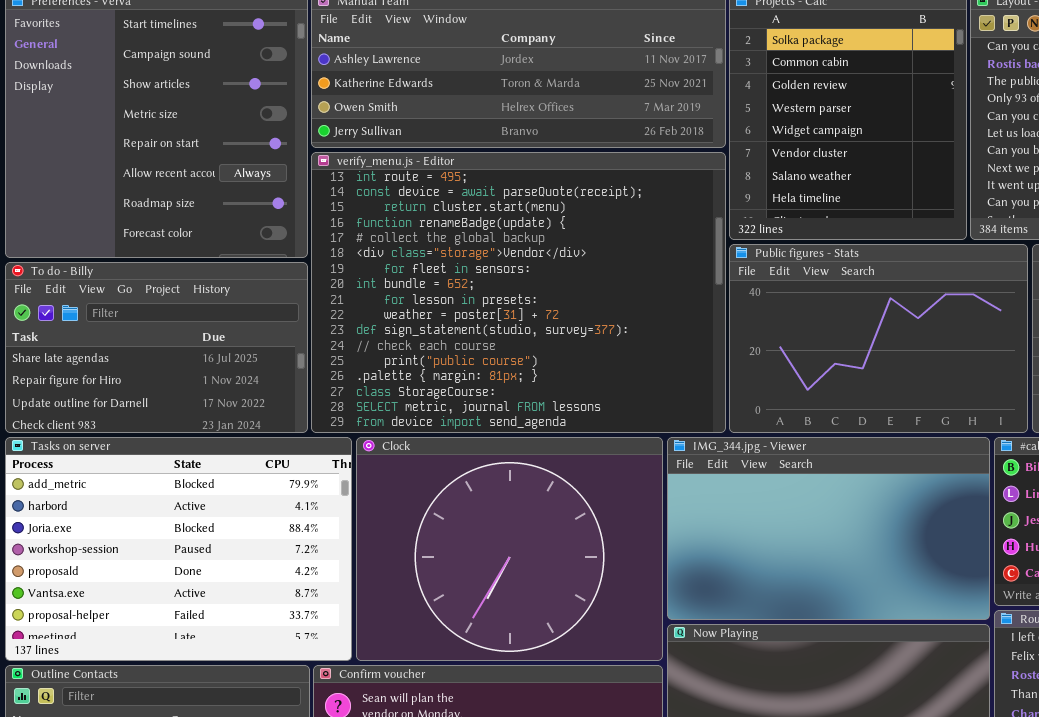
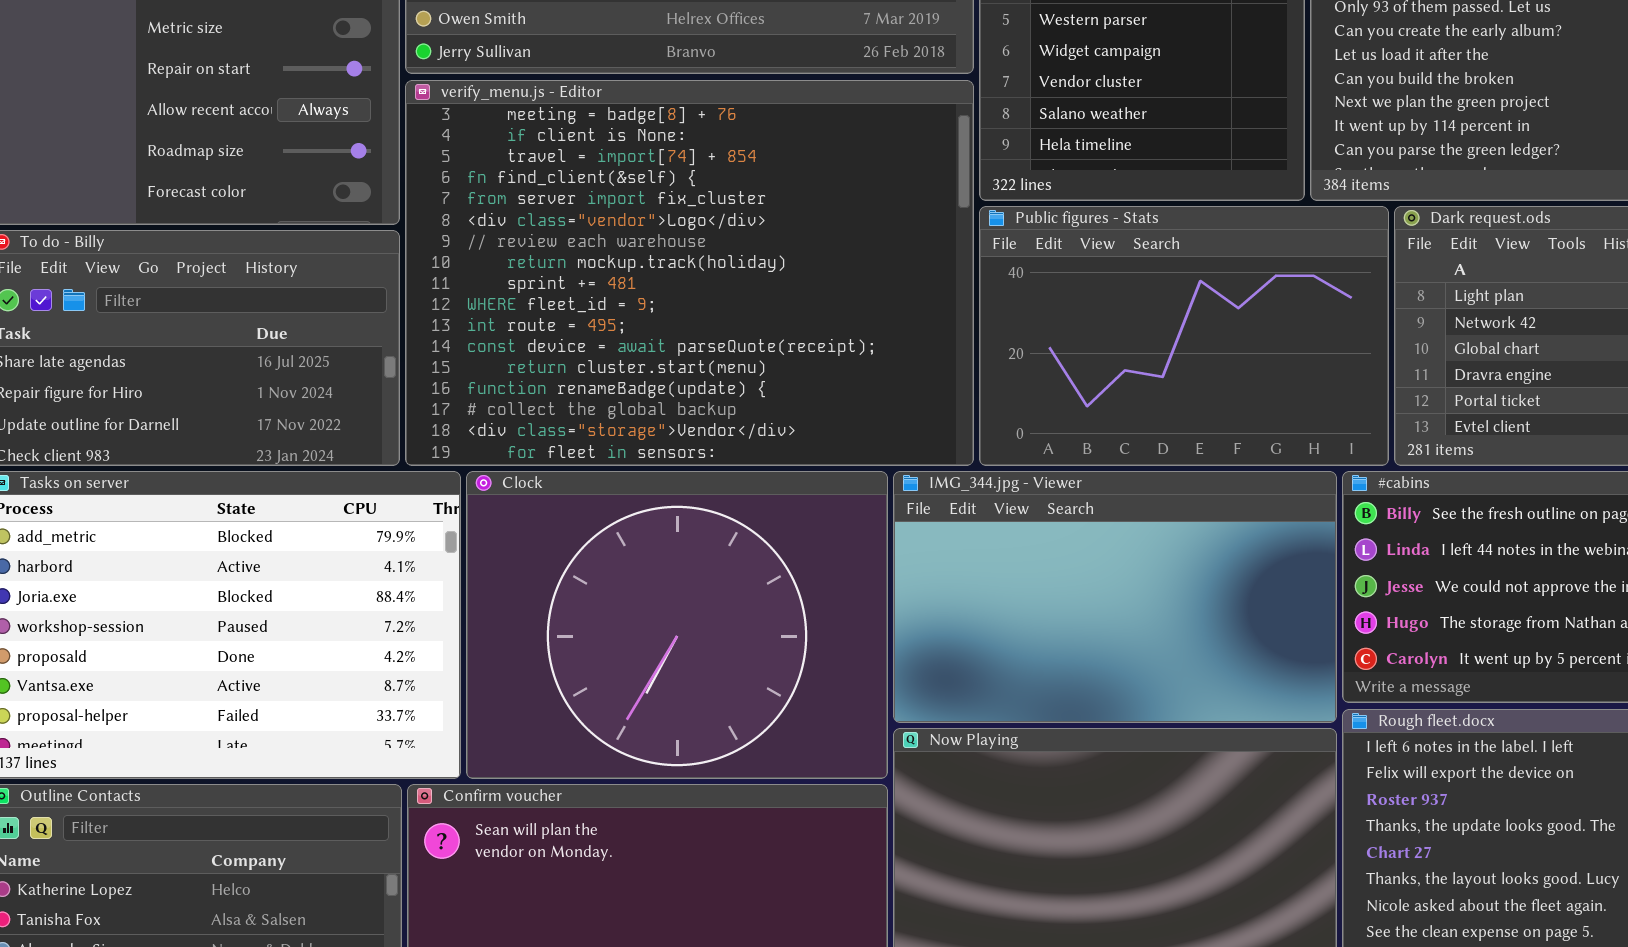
verify_menu.js - Editor: [311,152,726,433] -> [405,80,974,466], scrolled up 10 rows

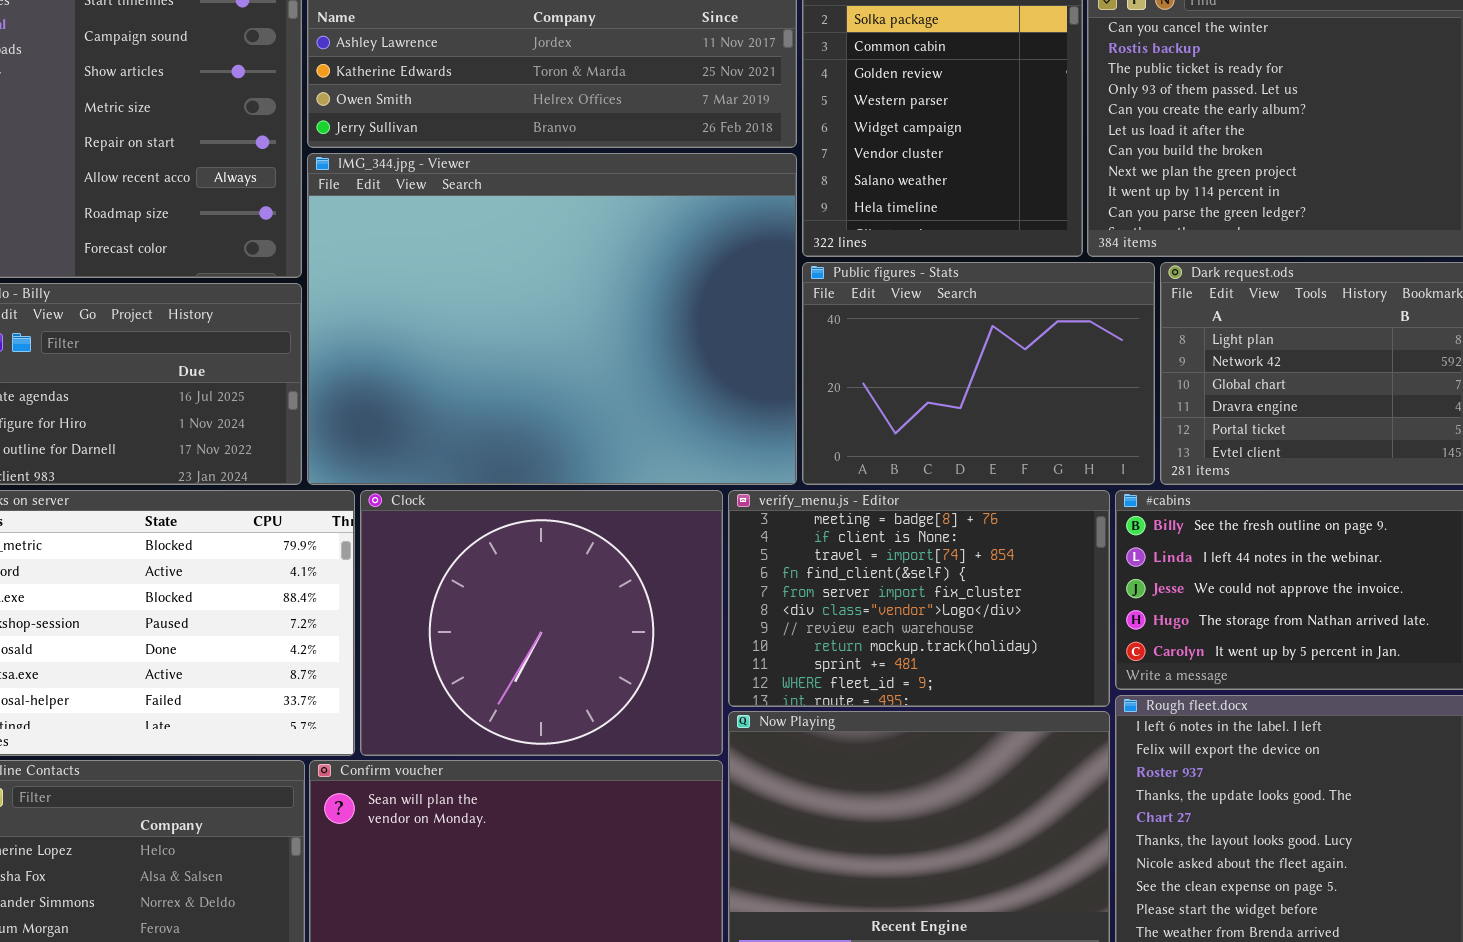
verify_menu.js - Editor: [405,80,974,466] -> [728,490,1110,707], moved, resized
IMG_344.jpg - Viewer: [893,471,1337,723] -> [307,153,797,485], moved, resized

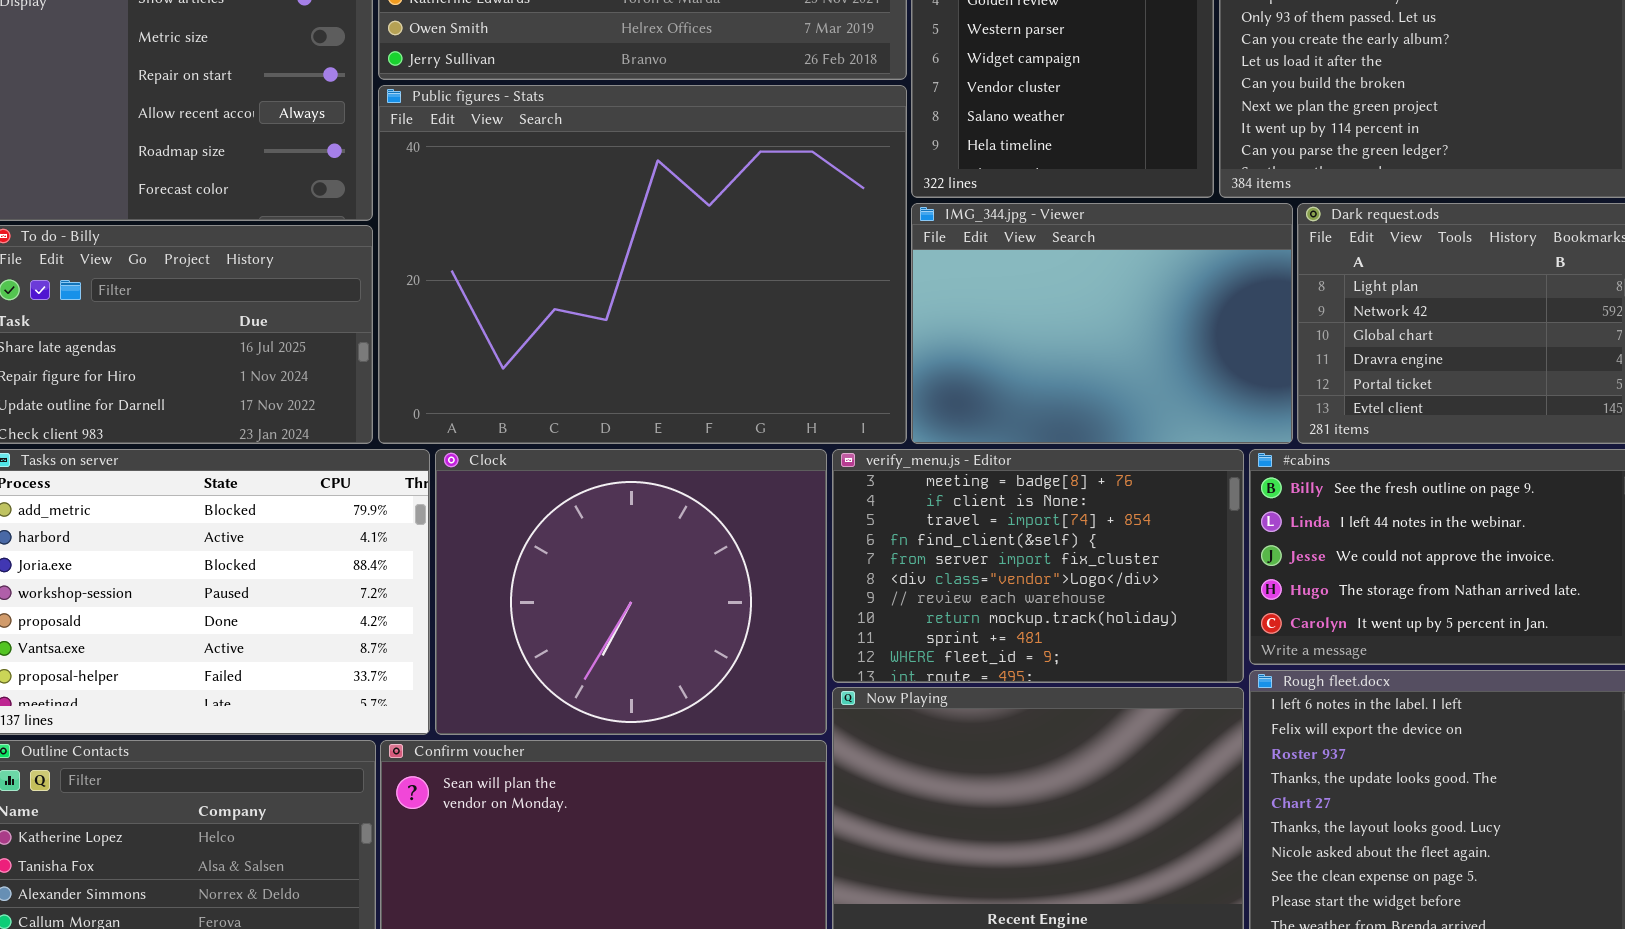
IMG_344.jpg - Viewer: [307,153,797,485] -> [911,203,1293,444], moved, resized
Public figures - Stats: [802,262,1155,485] -> [378,85,907,444], moved, resized

